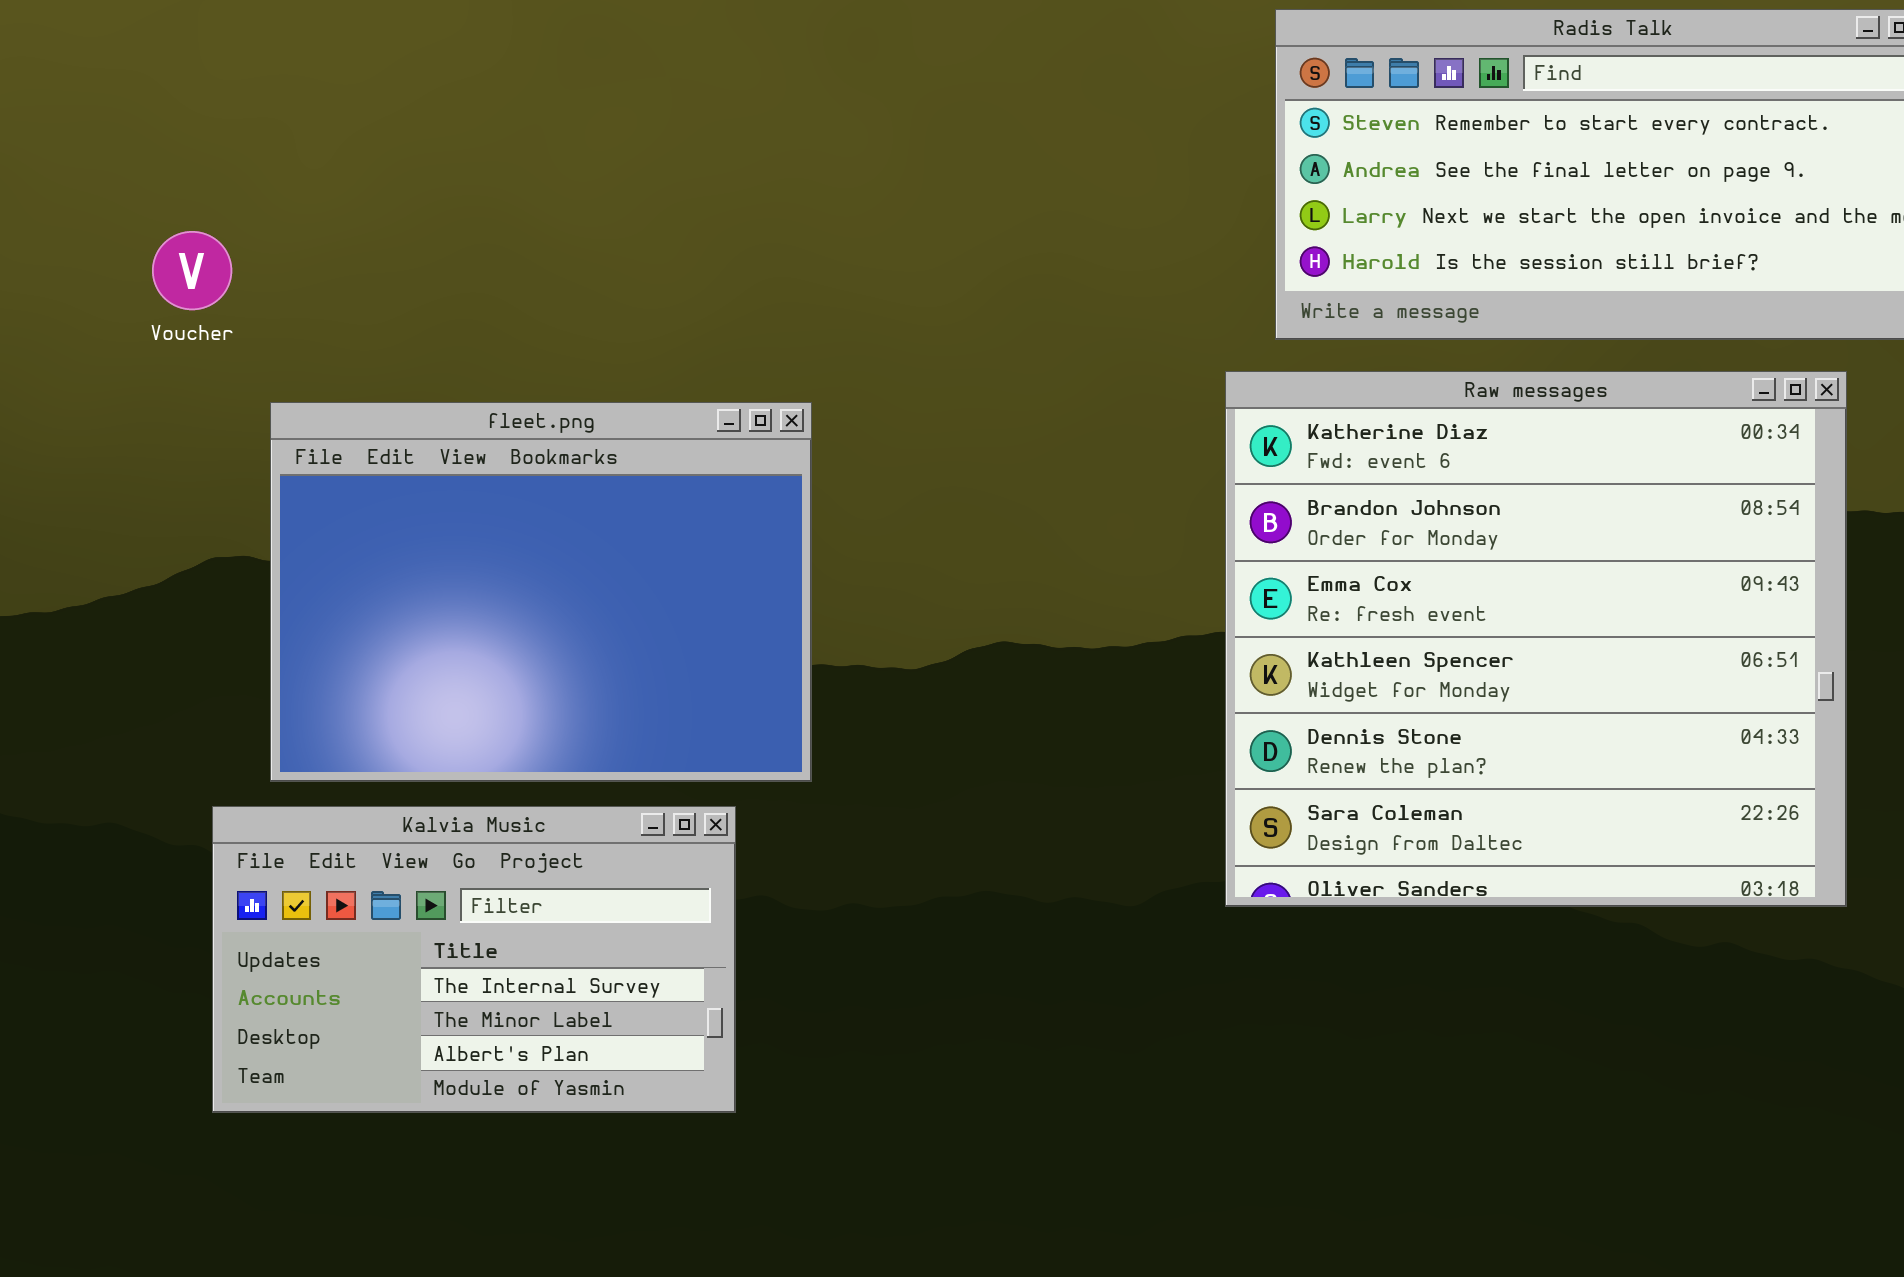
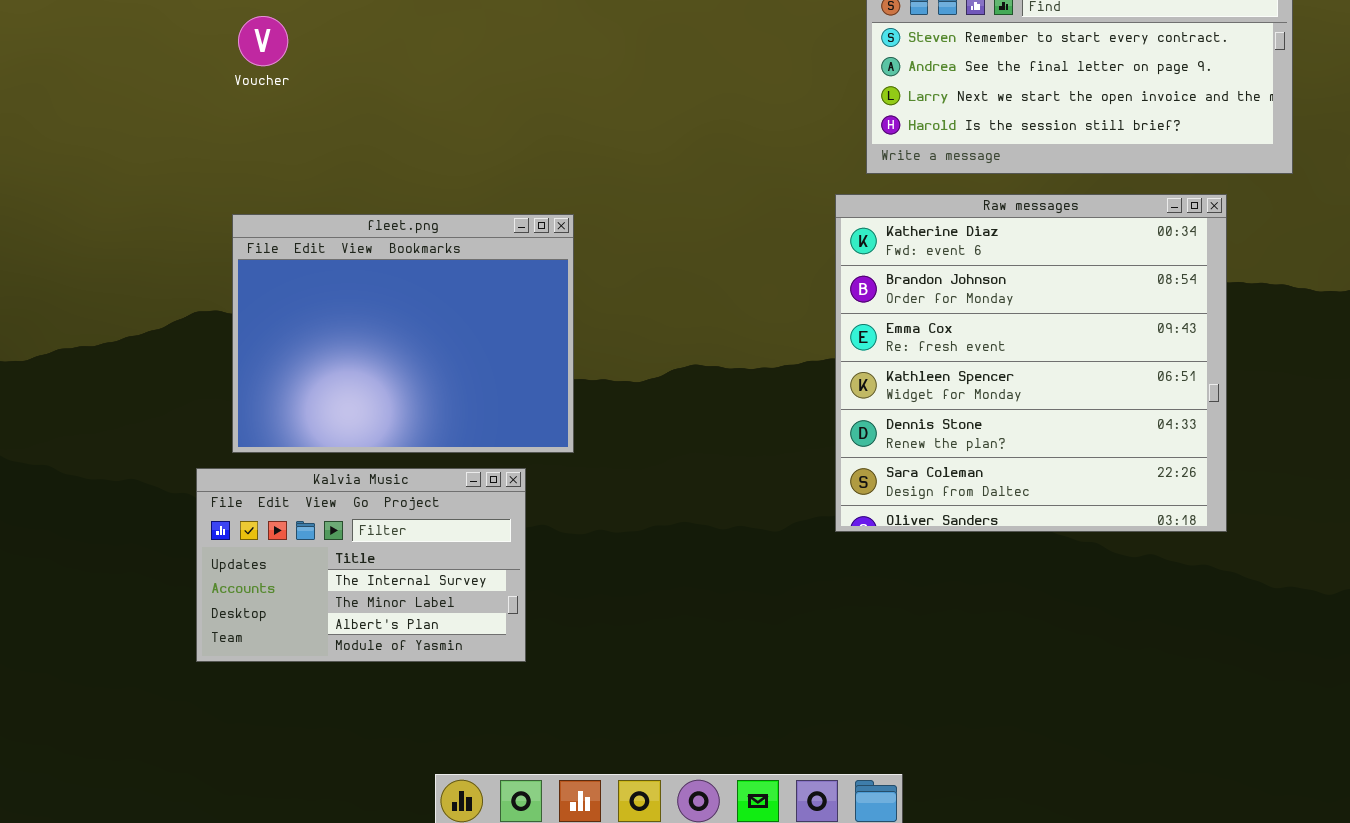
Voucher: [152,231,232,310] -> [238,16,288,66], moved

